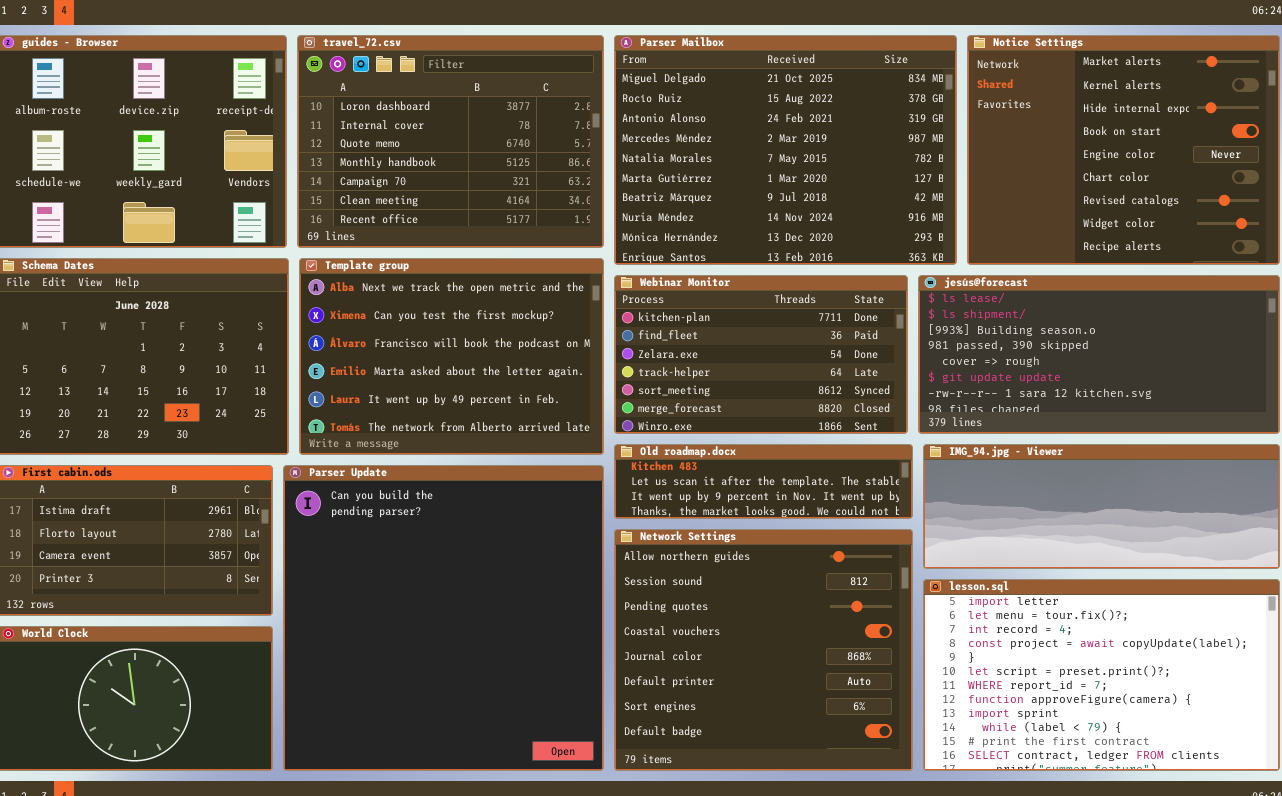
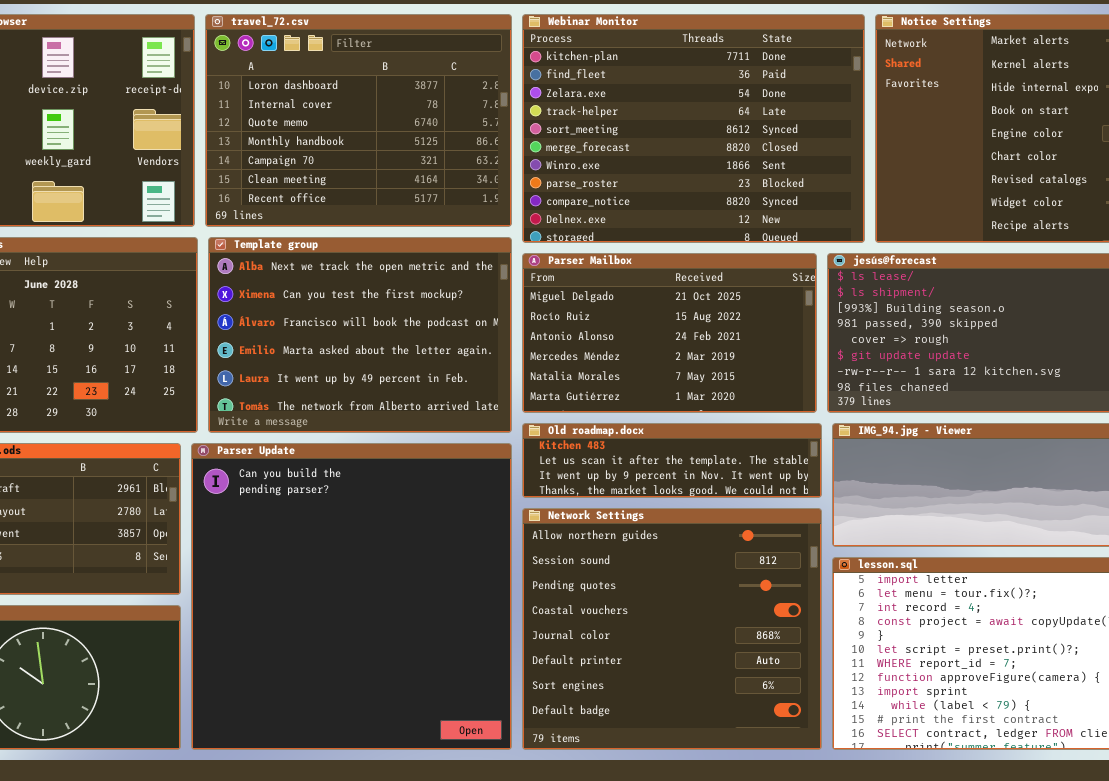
Parser Mailbox: [614,35,957,265] -> [522,253,817,413], moved, resized
Webinar Monitor: [614,275,908,434] -> [522,14,865,243], moved, resized

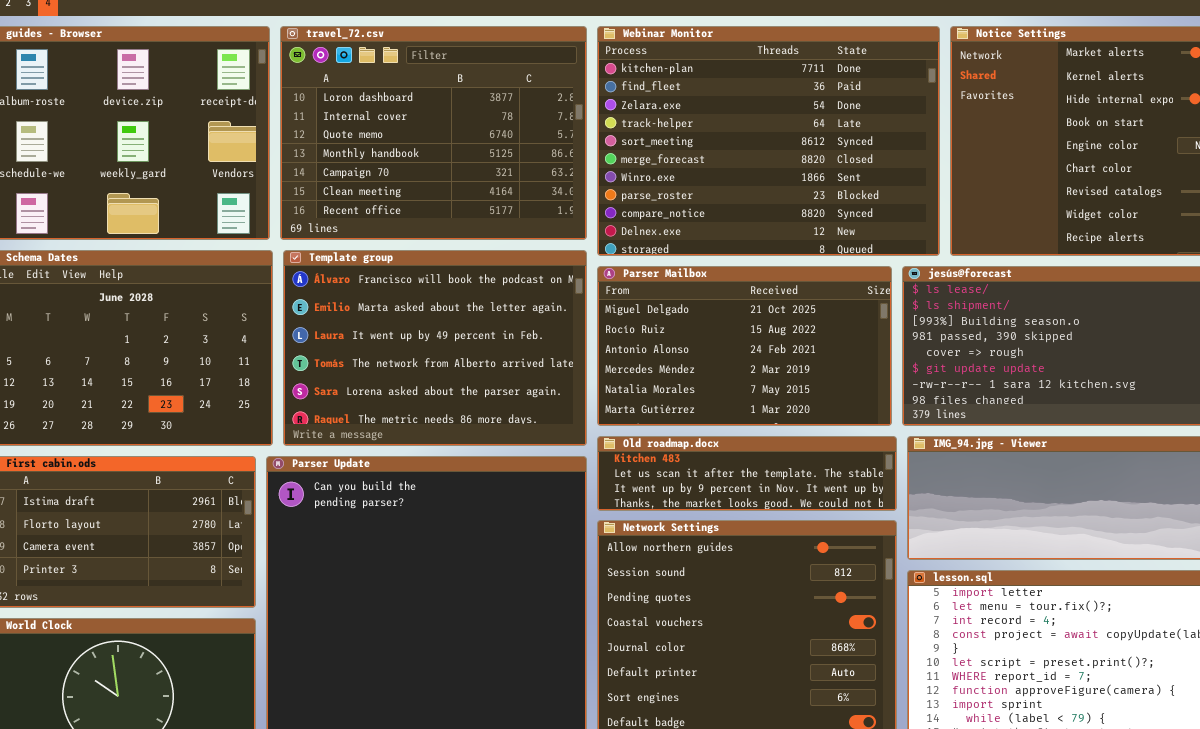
Template group: [208,237,512,433] -> [283,250,587,446], scrolled down 2 rows

